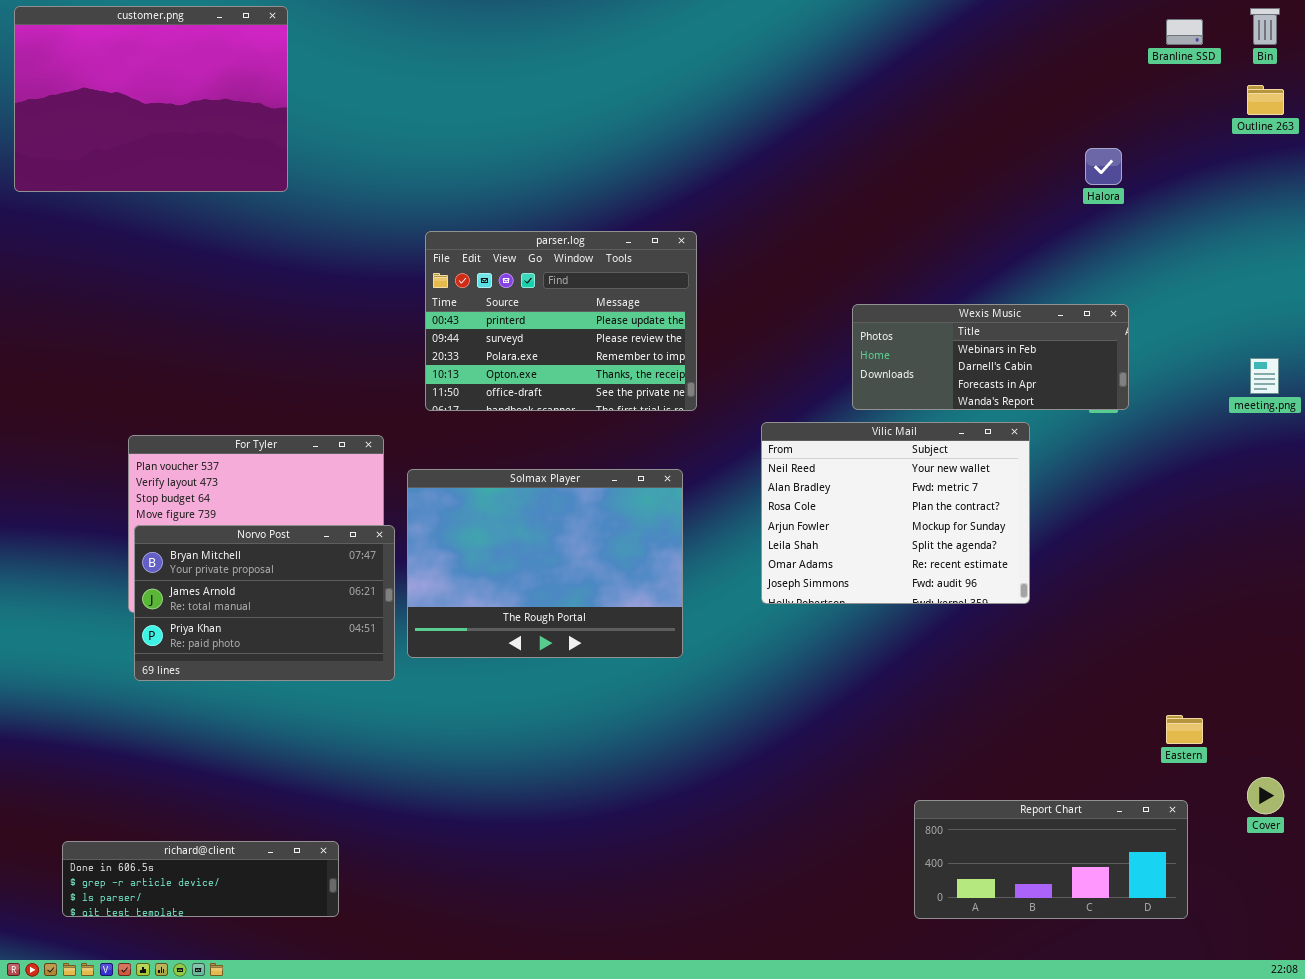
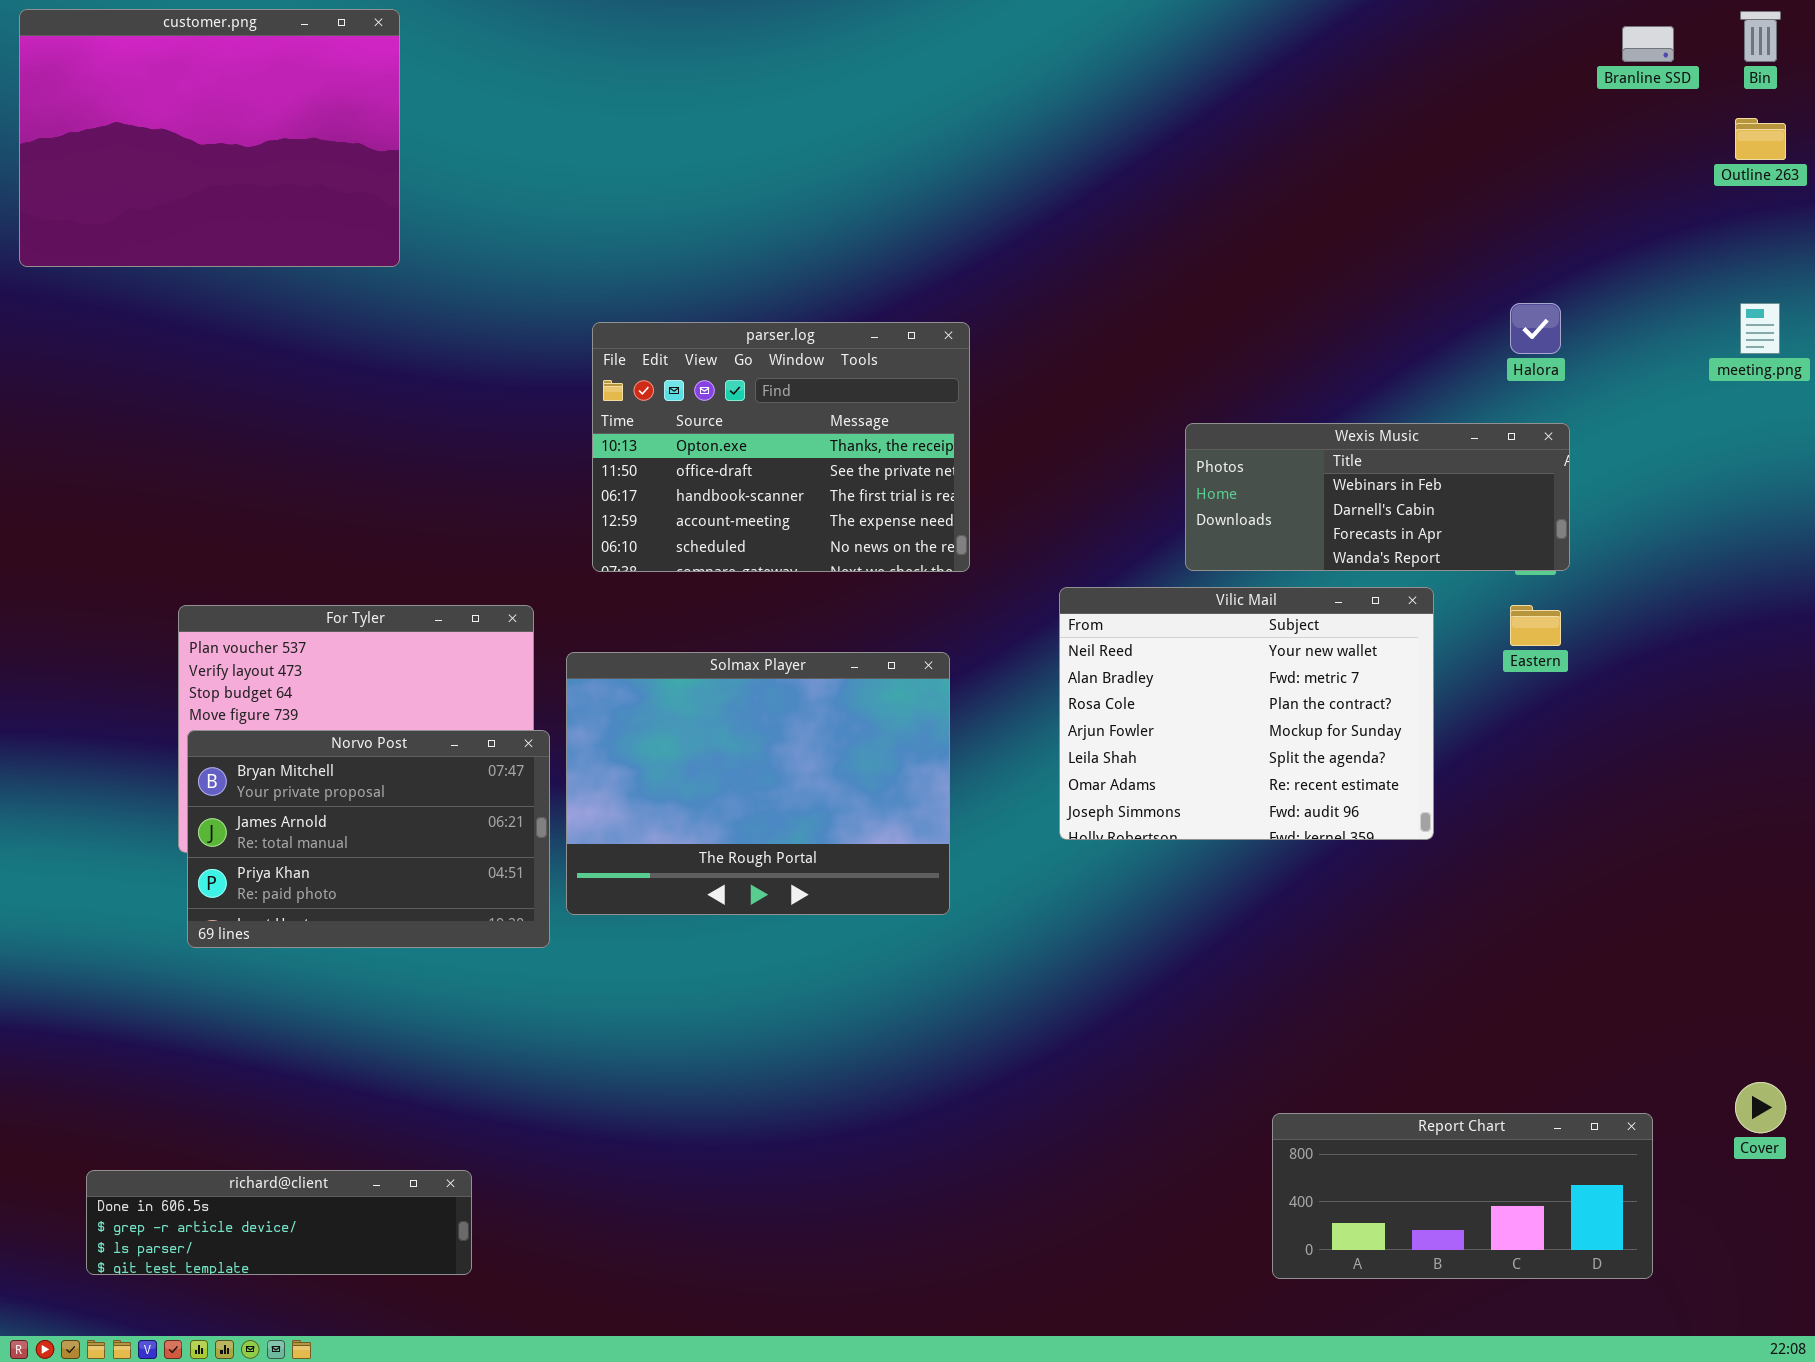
Halora: [1085,148,1122,185] -> [1510,303,1561,354], moved
parser.log: [425,231,697,411] -> [592,322,970,572], scrolled down 3 rows
meeting.png: [1250,358,1279,394] -> [1740,303,1780,354], moved
Eastern: [1166,715,1203,744] -> [1510,605,1561,646], moved

